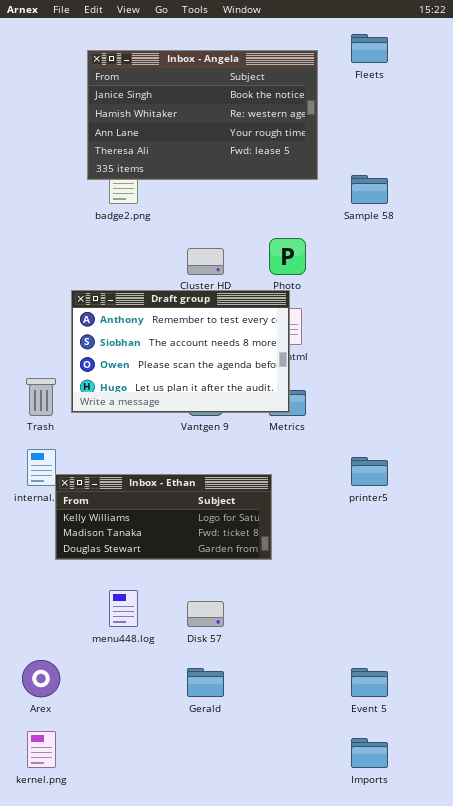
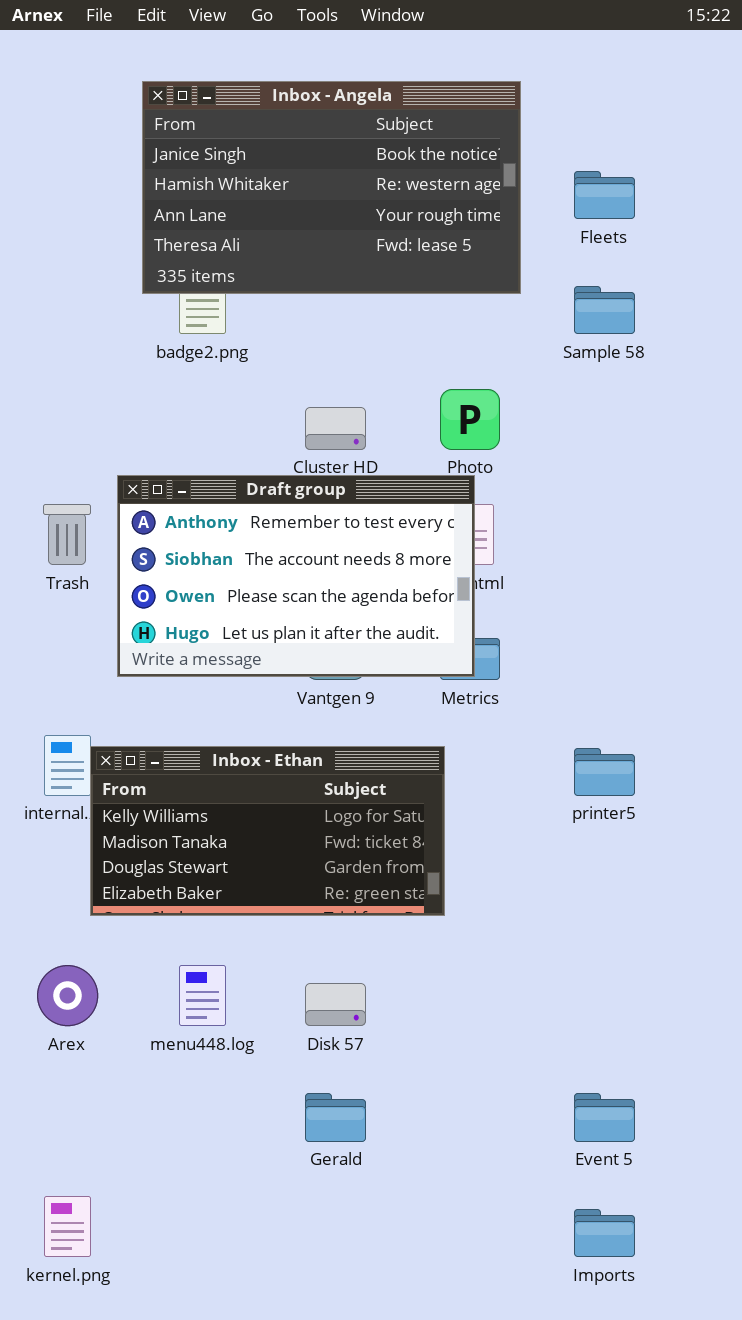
Fleets: [351,34,388,63] -> [574,171,635,219], moved
Trash: [26,378,56,416] -> [43,504,91,565], moved
Inbox - Ethan: [55,474,272,560] -> [90,746,445,916], resized
Arex: [22,660,60,697] -> [37,965,98,1026], moved

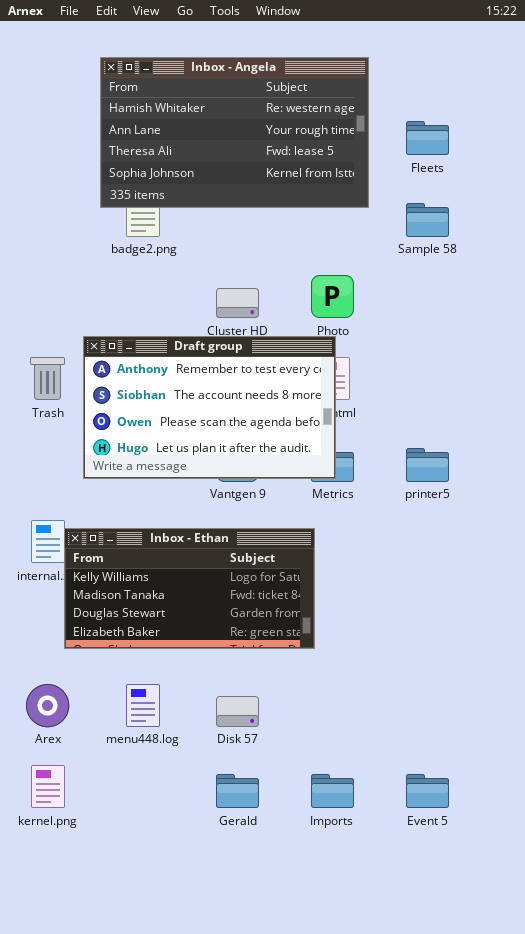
Inbox - Angela: [142,81,521,294] -> [100,57,369,208], scrolled down 1 row
printer5: [574,748,635,796] -> [406,448,449,482], moved
kernel.png: [44,1196,91,1257] -> [31,765,65,808], moved
Imports: [574,1209,635,1257] -> [311,774,354,808], moved

